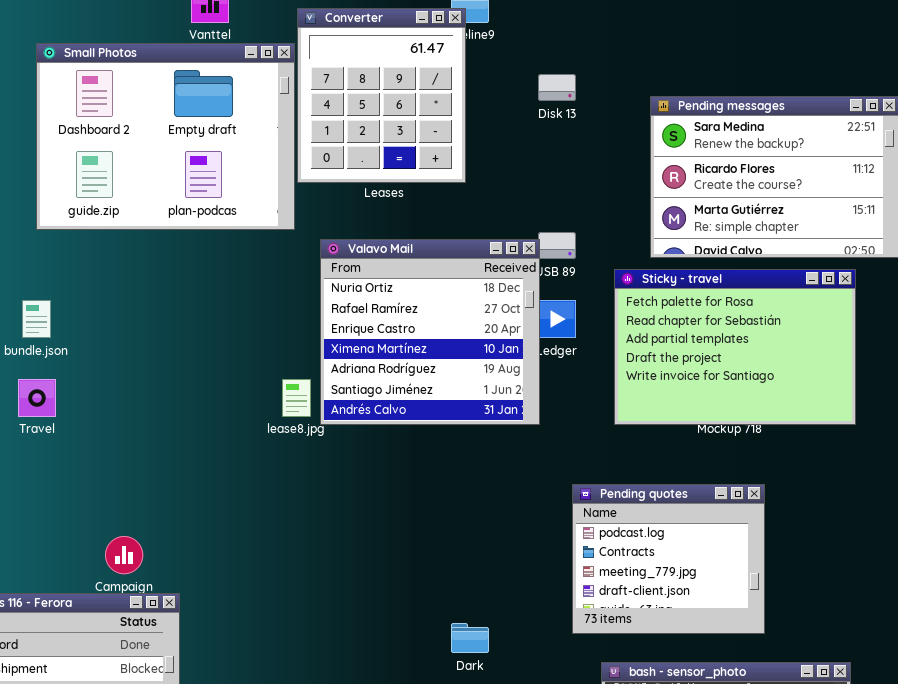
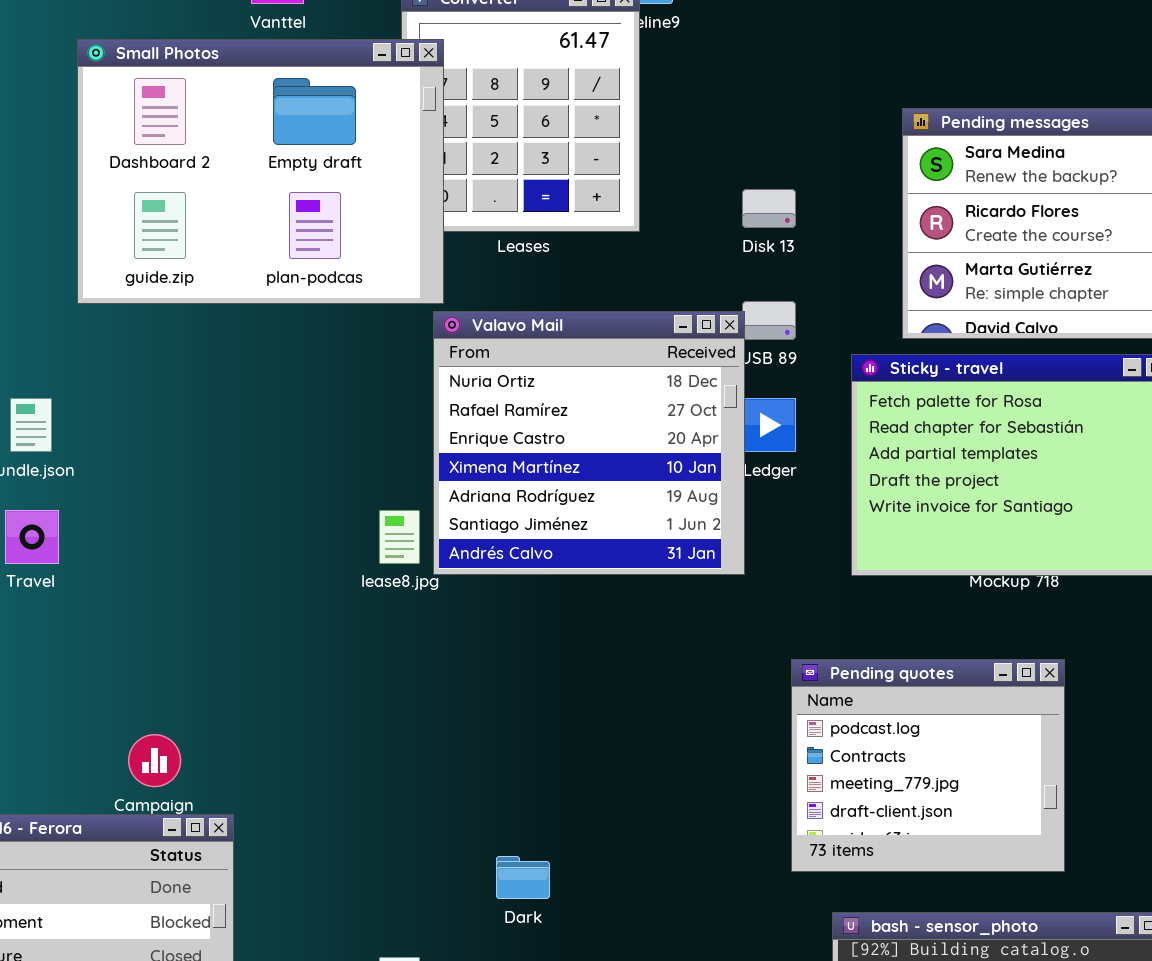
Small Photos: [36,43,295,230] -> [77,39,444,304], moved
Disk 13: [538,74,576,101] -> [742,189,796,228], moved
Dark: [451,623,489,653] -> [496,856,550,899], moved

